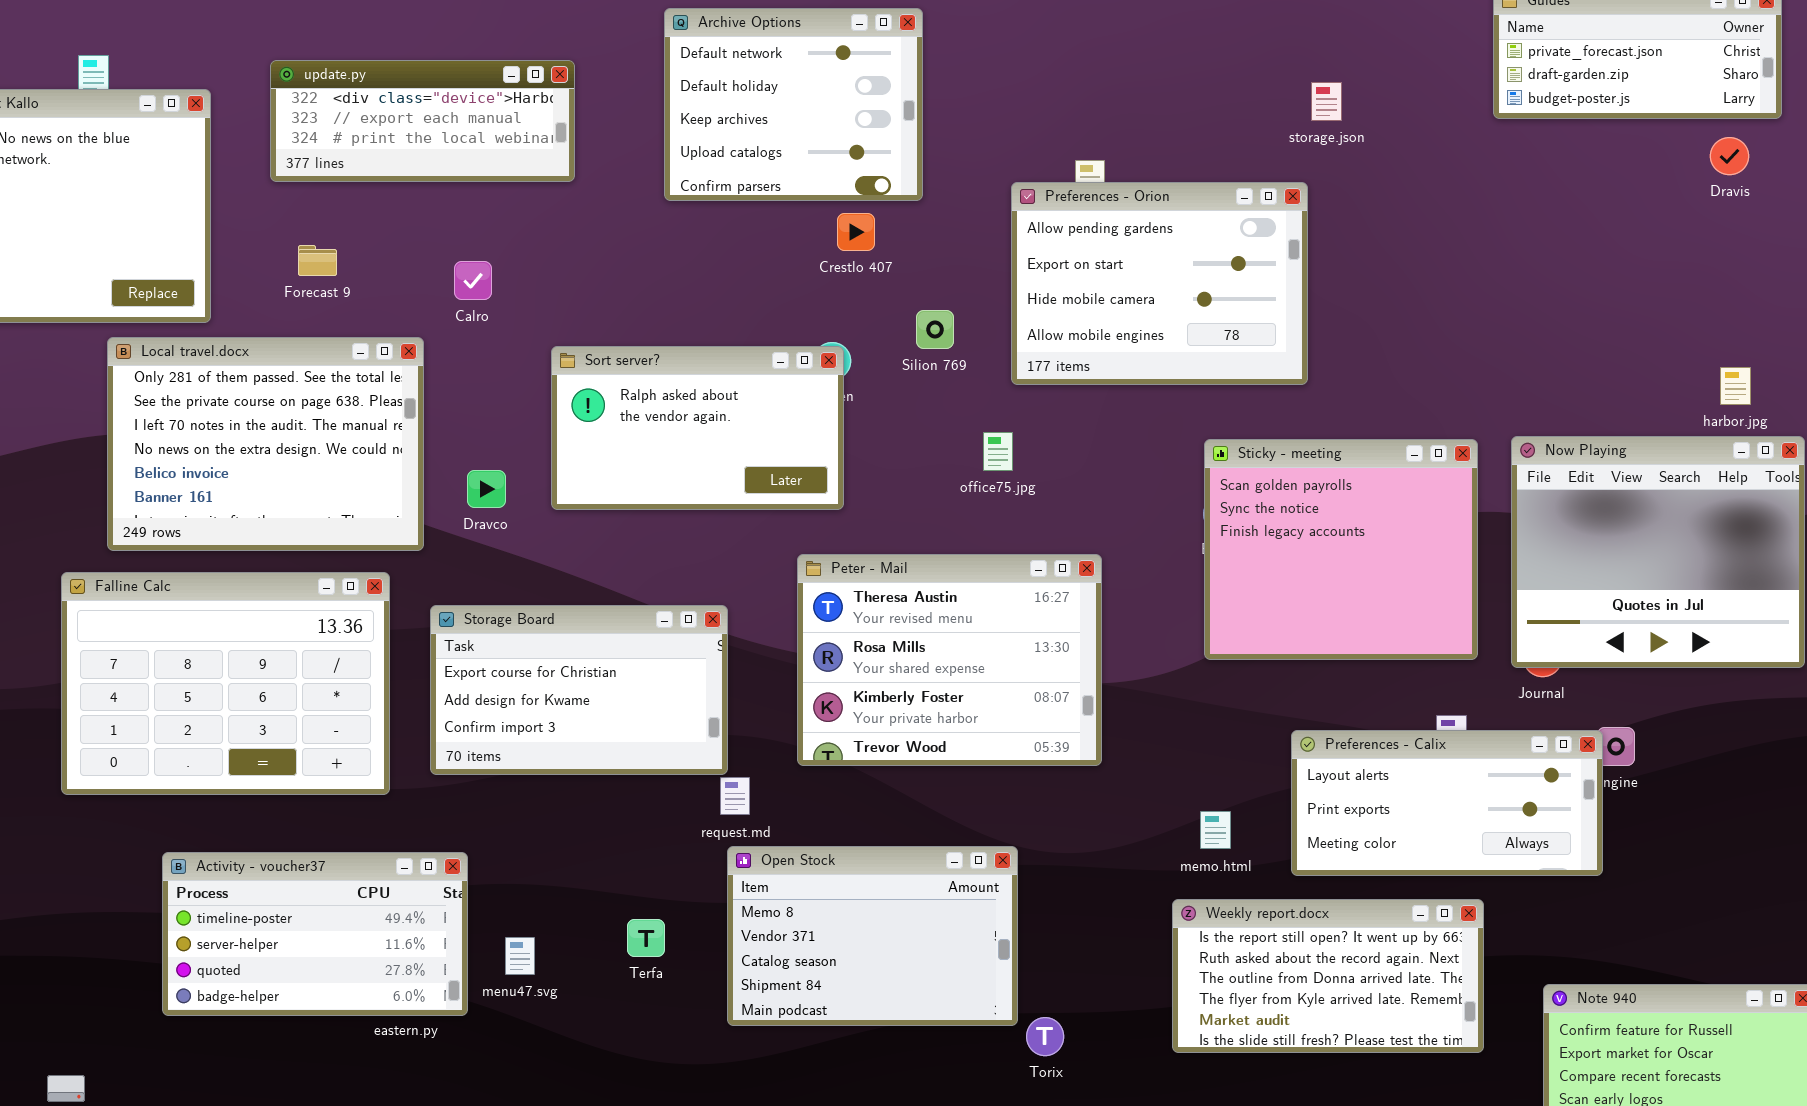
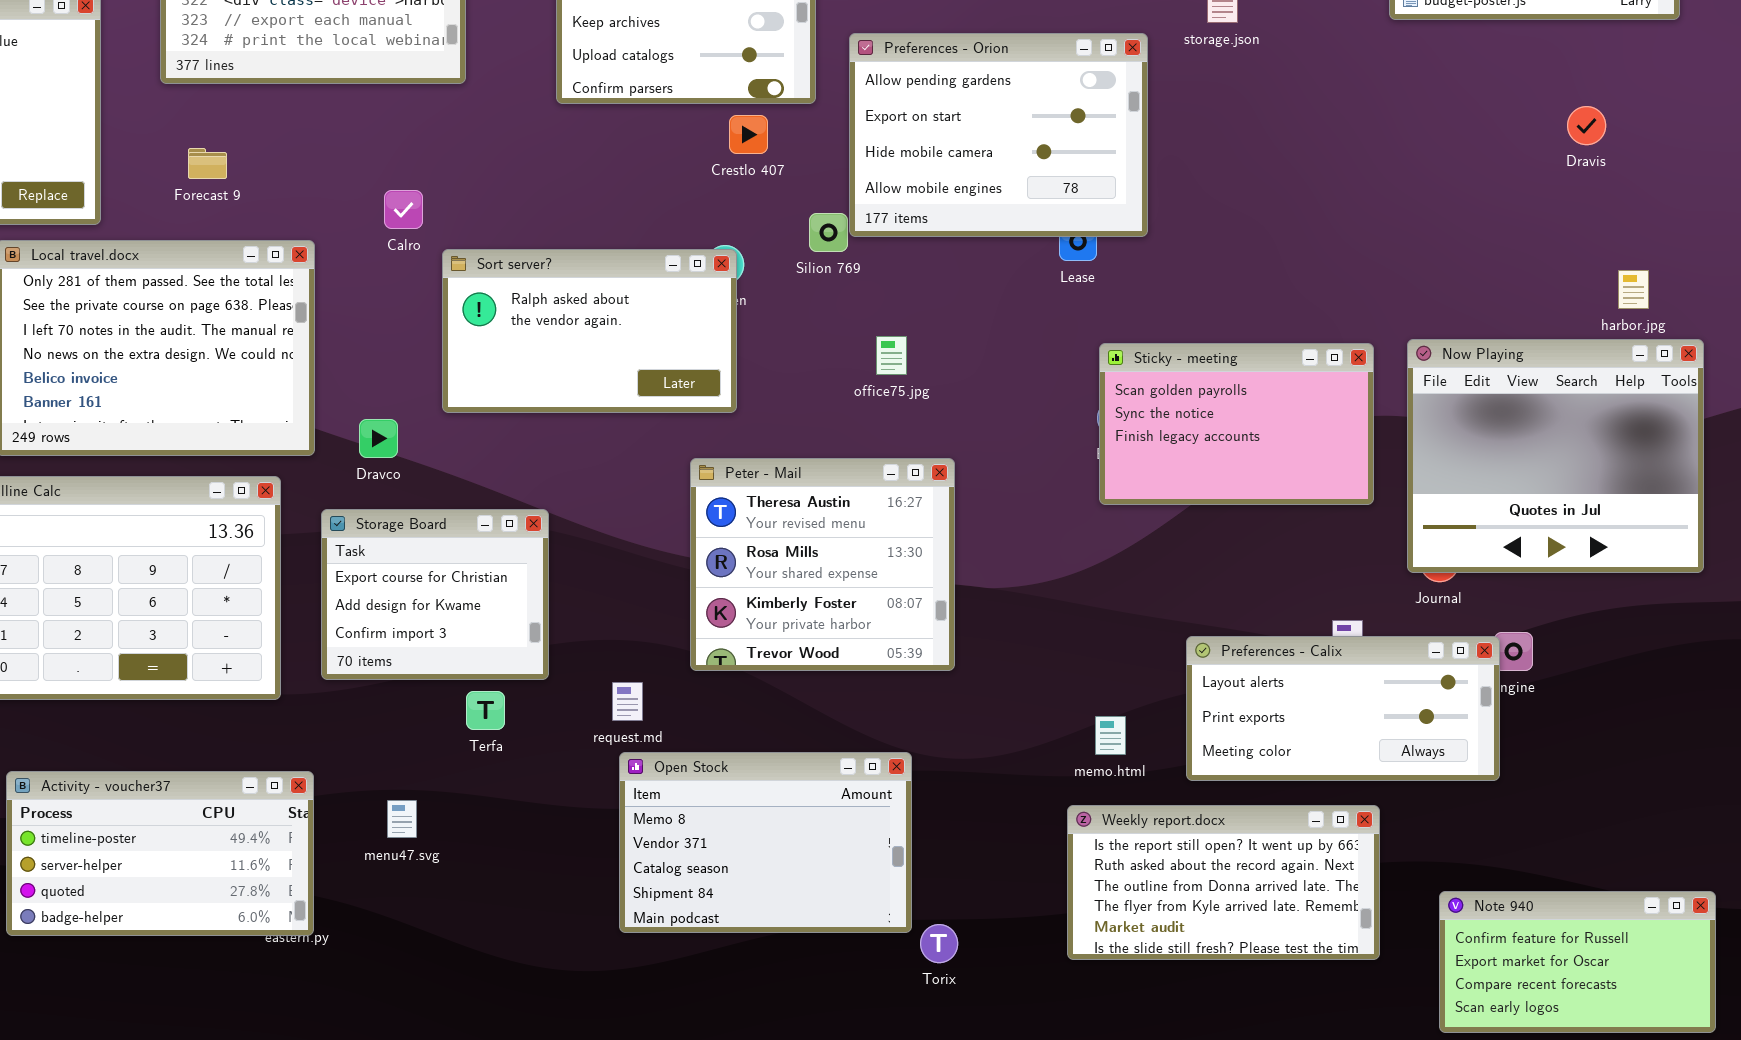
Dravis: [1710,137,1749,175] -> [1567,106,1606,145], moved
Preferences - Orion: [1011,182,1308,385] -> [849,33,1148,237], moved
Calro: [454,261,492,300] -> [384,190,423,229], moved
Sticky - meeting: [1204,439,1478,660] -> [1099,343,1374,505], resized
Dravco: [467,470,506,508] -> [359,419,398,458], moved
Peter - Mail: [797,554,1102,766] -> [690,458,955,671], resized
Storage Board: [430,605,728,775] -> [321,509,549,680], resized
Activity - voucher37: [162,852,468,1016] -> [6,771,314,936], moved
Terfa: [627,919,665,957] -> [466,691,505,730], moved
menu47.svg: [505,937,535,975] -> [387,800,417,838], moved

